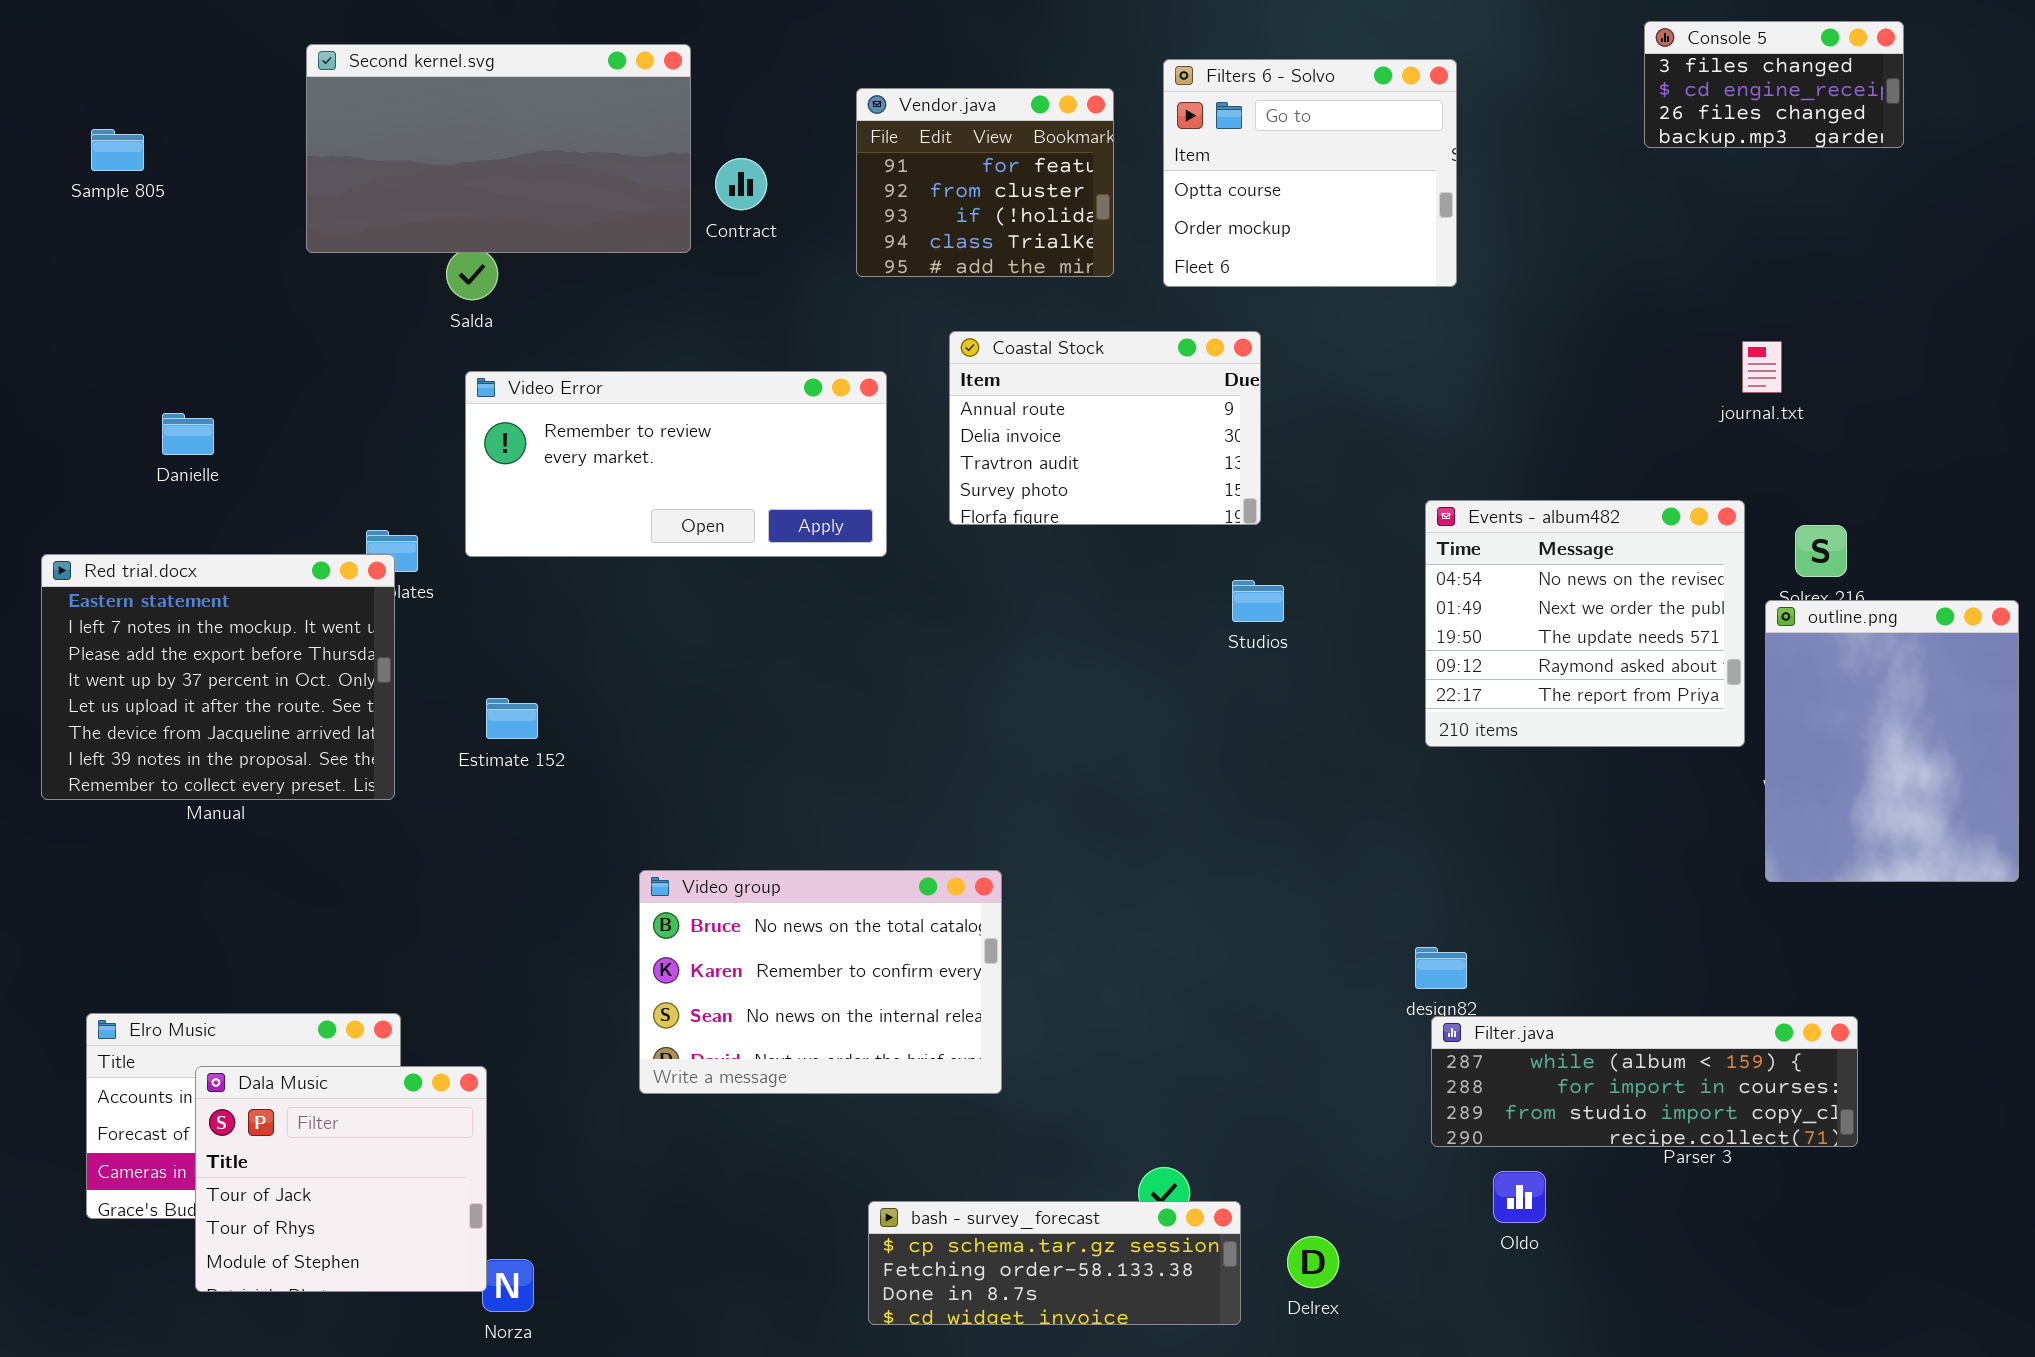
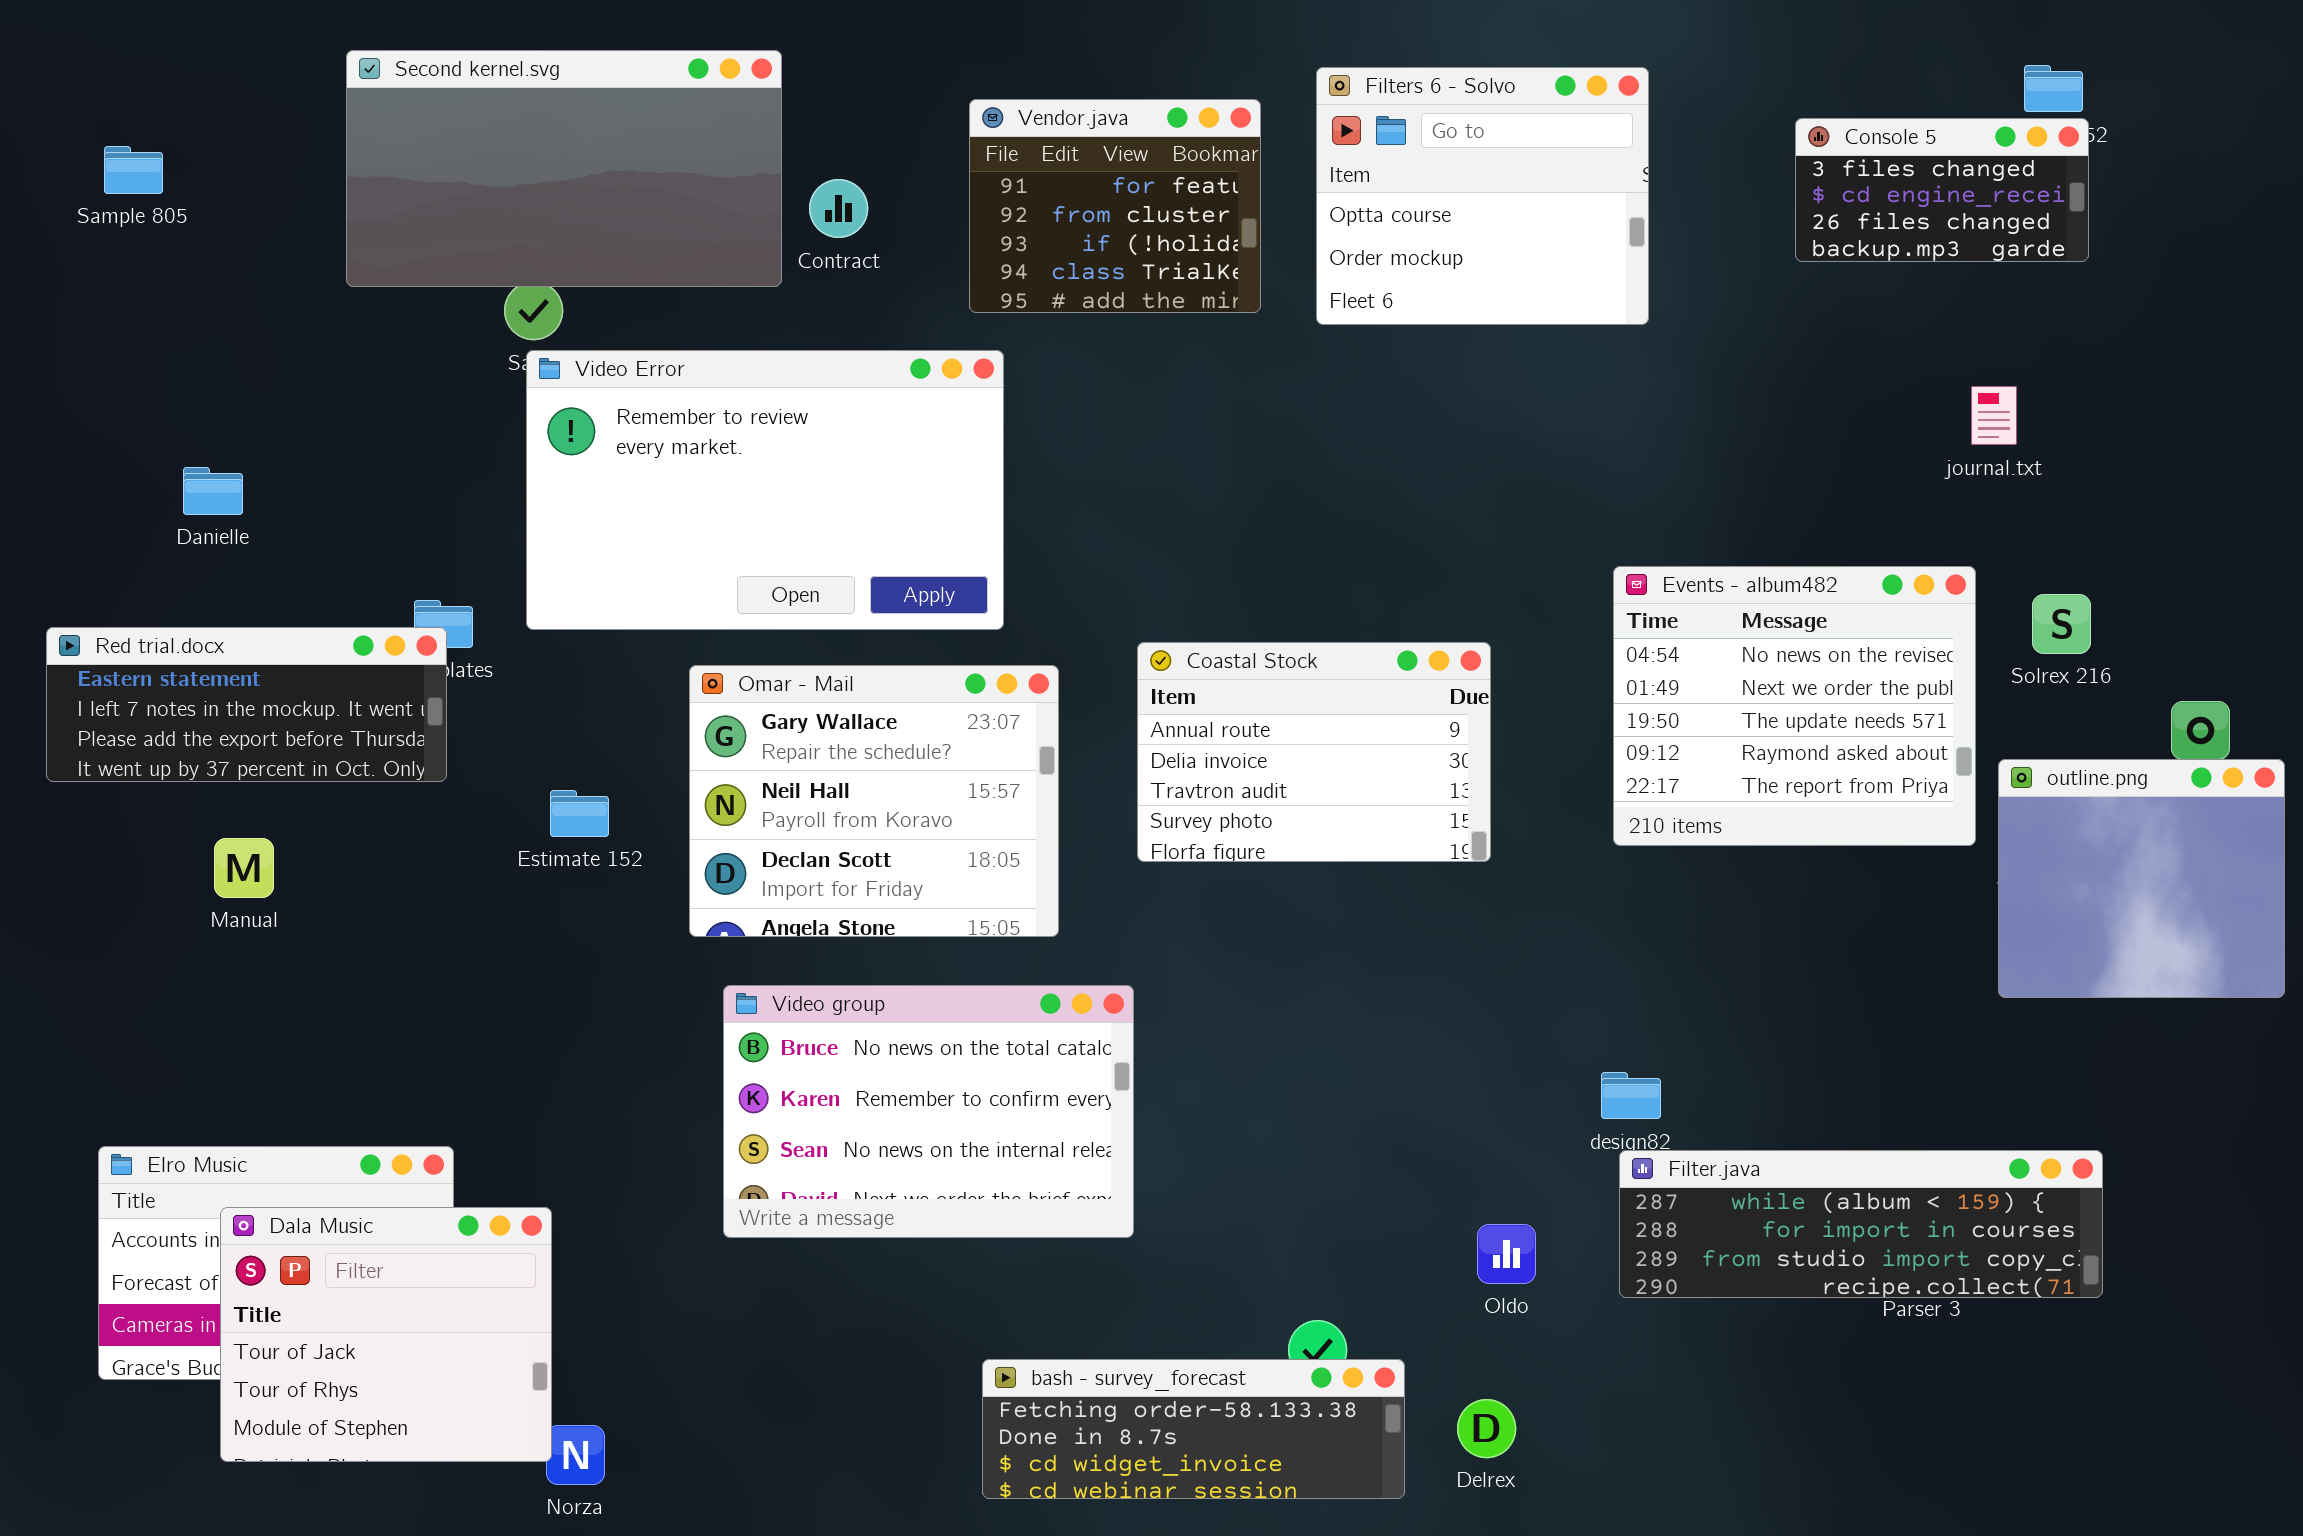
Console 5: [1644,21,1904,148] -> [1795,118,2089,262], moved
Coastal Stock: [949,331,1261,525] -> [1137,642,1491,862], moved
Video Error: [465,371,887,557] -> [526,350,1004,630], resized
Red trial.docx: [41,554,395,800] -> [46,627,447,782], resized
Omar - Mail: none -> [689,665,1059,937], opened
outline.png: [1765,600,2019,882] -> [1998,759,2285,998], resized
Oldo: [1493,1171,1546,1223] -> [1477,1224,1536,1284], moved
bash - survey_forecast: [868,1201,1241,1325] -> [982,1359,1405,1499], scrolled down 1 row

